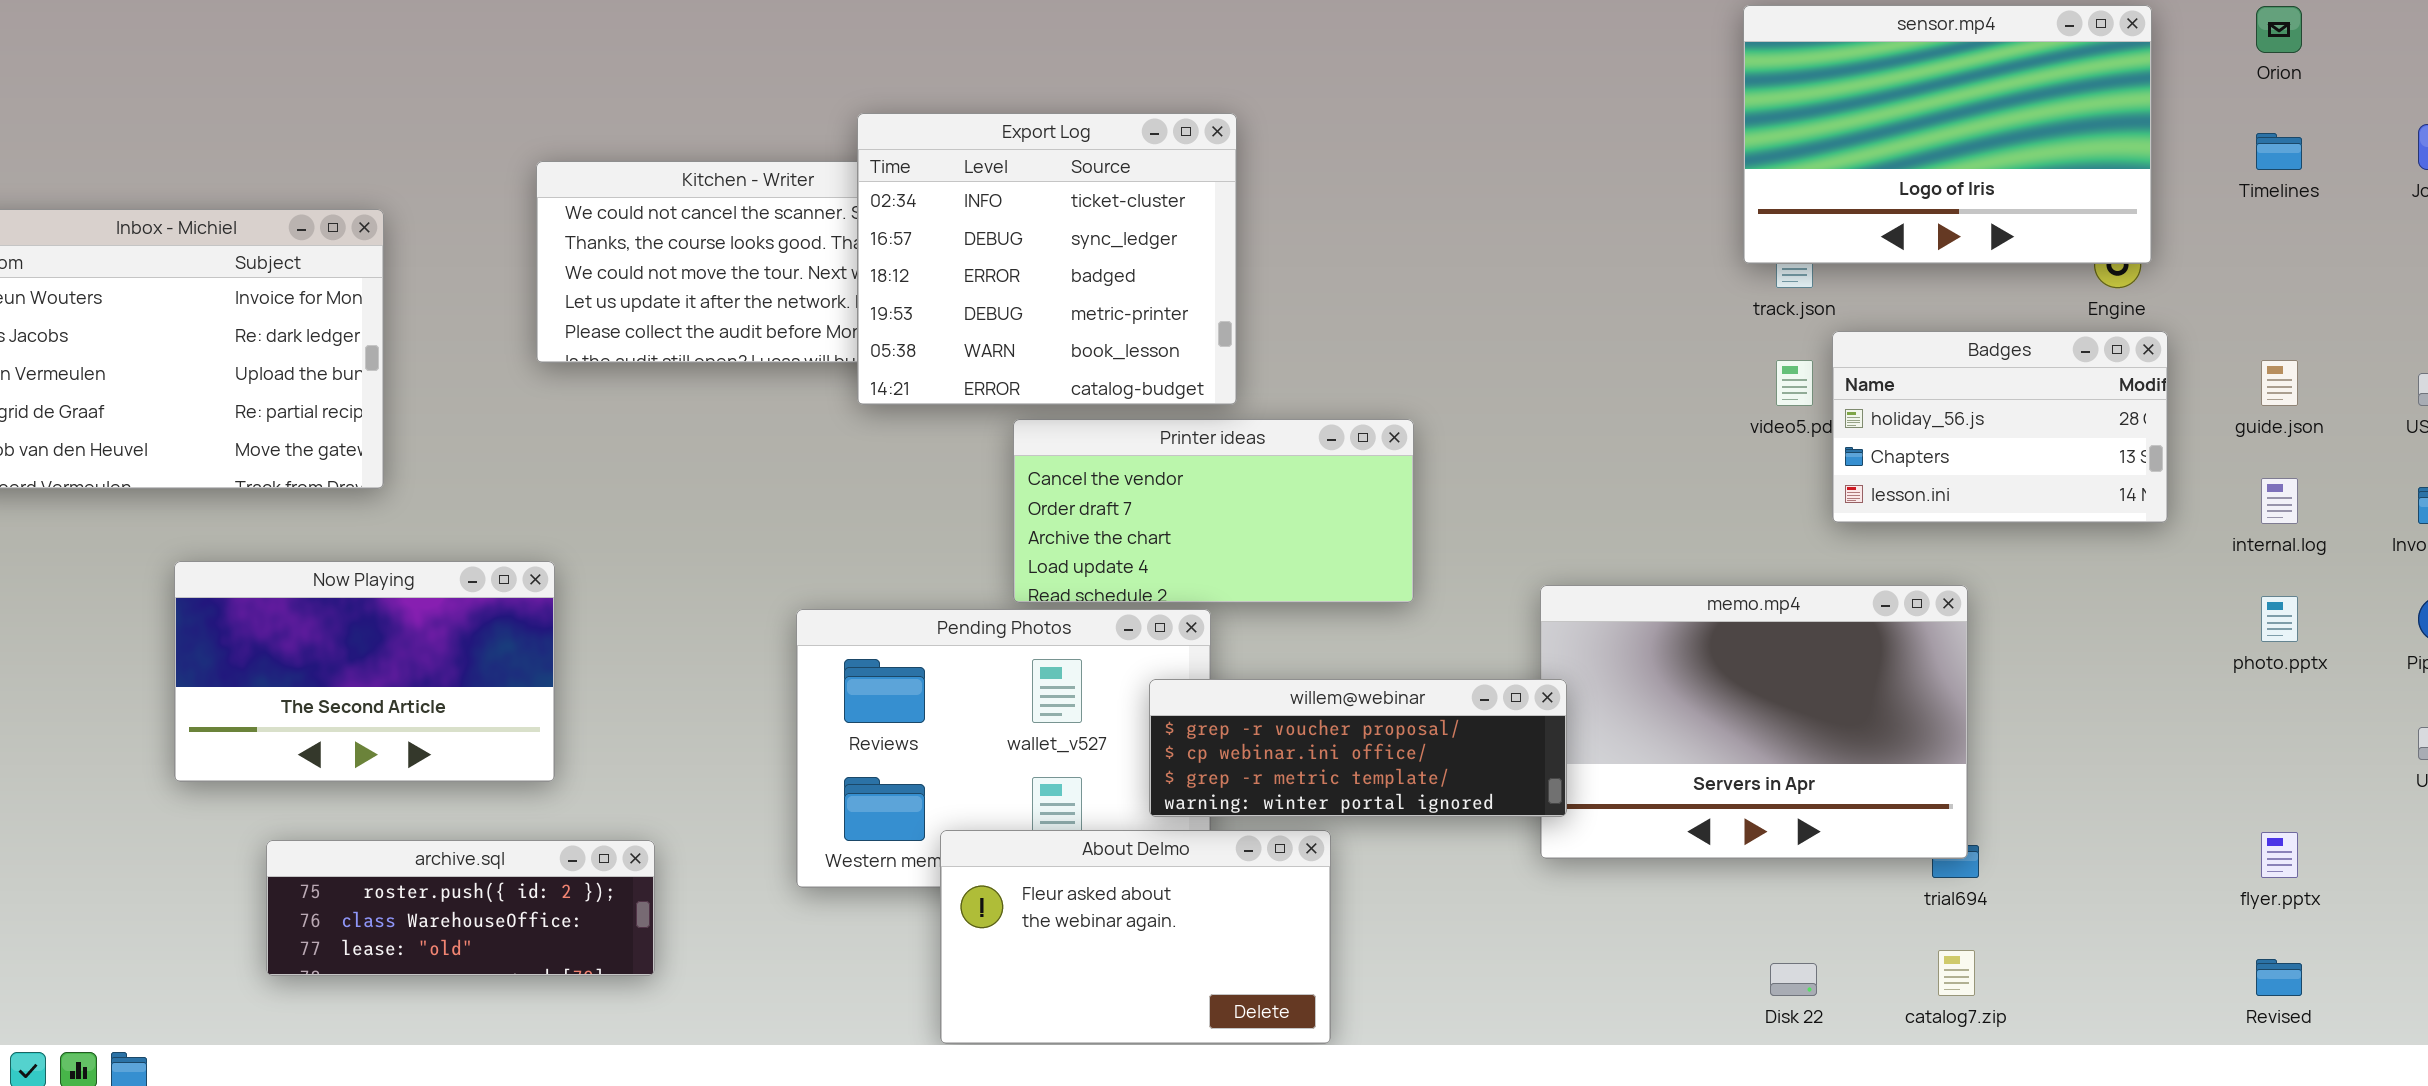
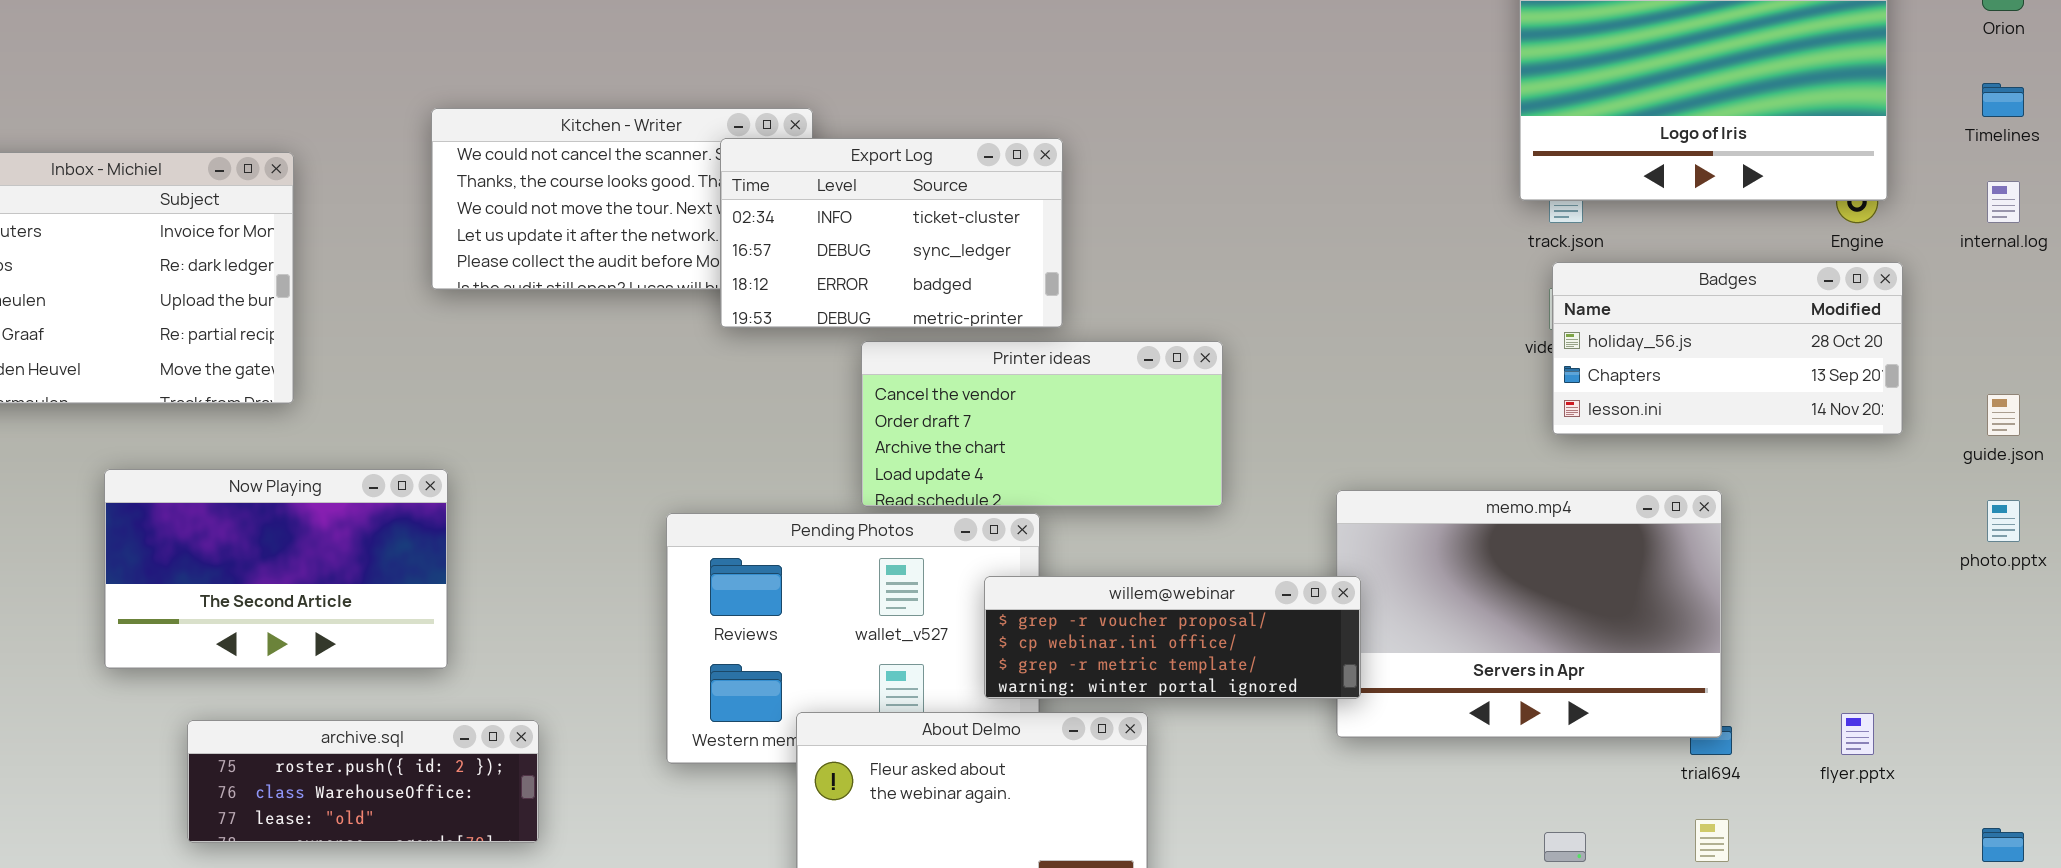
Export Log: [857,113,1237,405] -> [720,138,1063,328], resized
Badges: [1832,331,2168,523] -> [1552,262,1903,435], resized
guide.json: [2261,360,2298,406] -> [1987,394,2020,436], moved
internal.log: [2261,478,2298,524] -> [1987,181,2020,223], moved
flyer.pptx: [2261,832,2298,878] -> [1841,713,1874,755], moved

